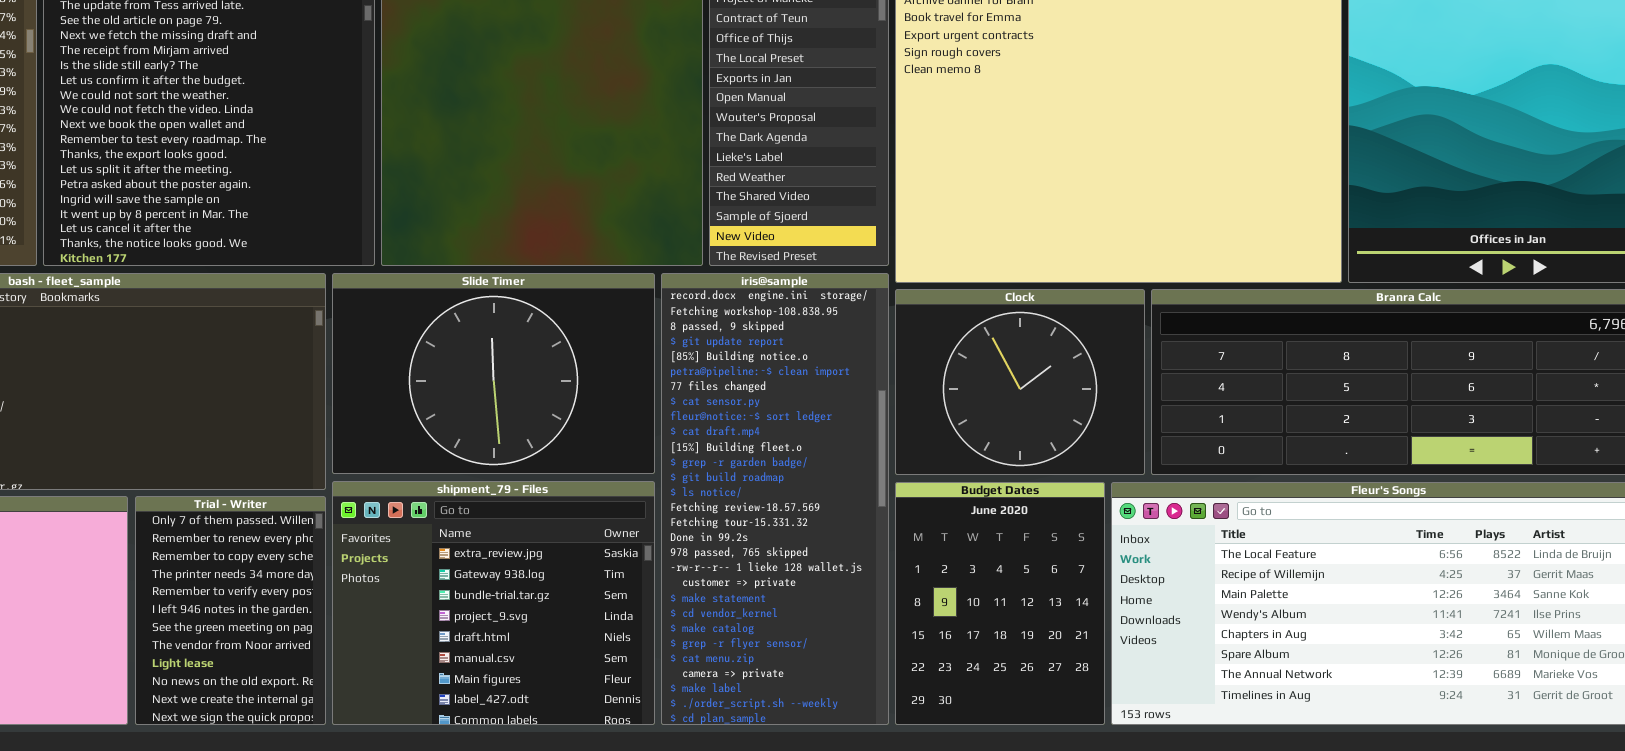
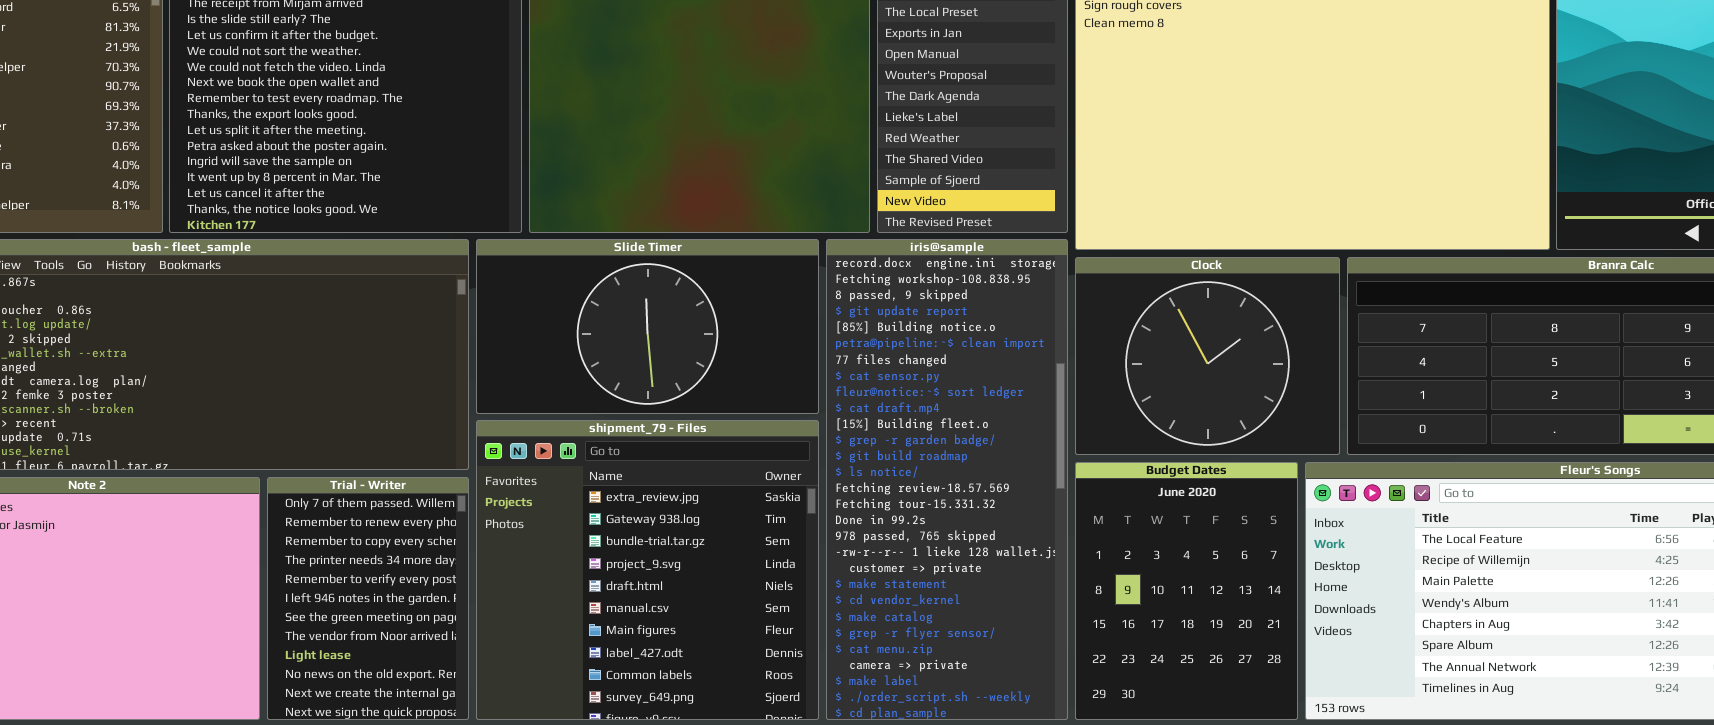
Slide Timer: [332,273,655,474] -> [476,239,819,414], resized
shipment_79 - Files: [332,481,655,725] -> [476,420,819,720], resized

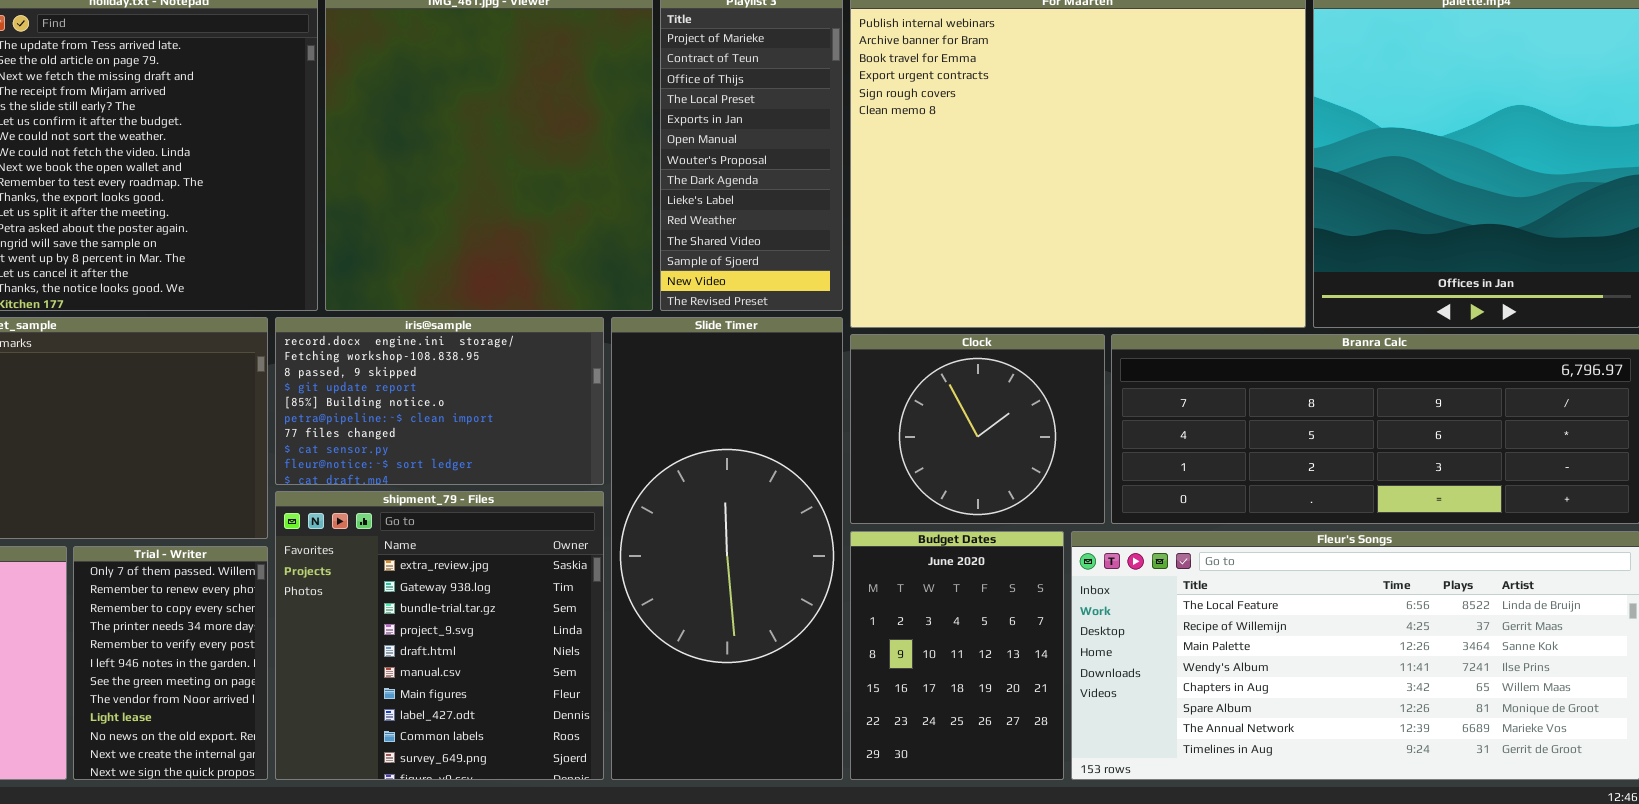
Slide Timer: [476,239,819,414] -> [611,317,843,780], moved, resized
iris@sample: [826,239,1068,720] -> [275,317,604,485], moved, resized

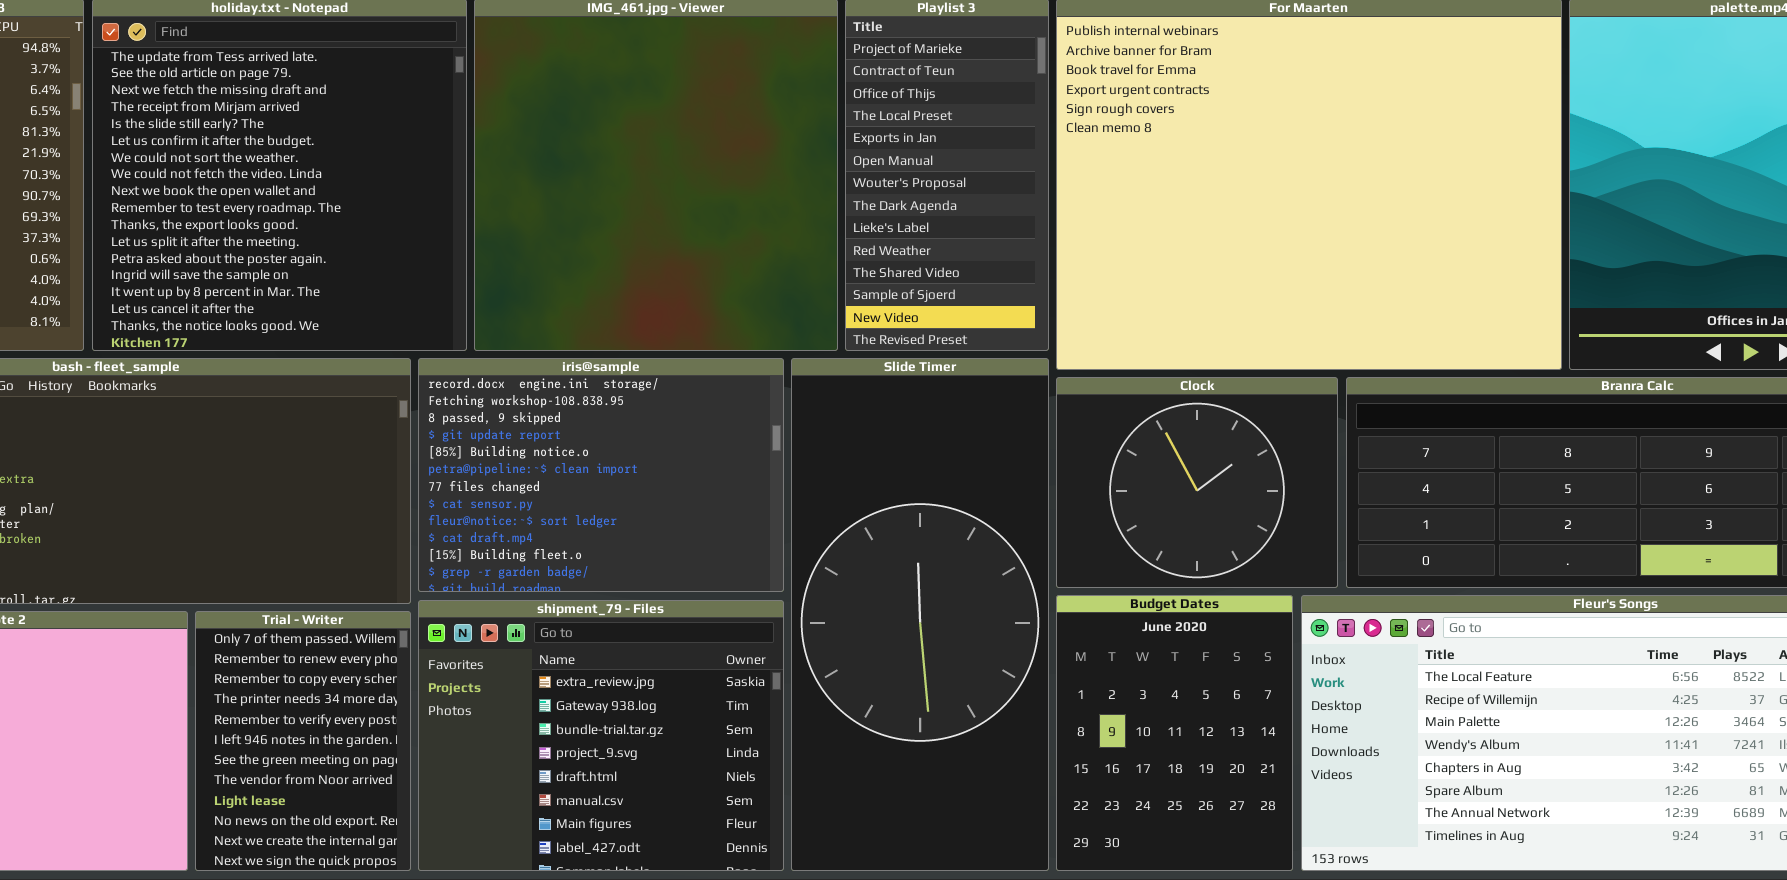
iris@sample: [275,317,604,485] -> [418,358,784,592], resized
shipment_79 - Files: [275,491,604,780] -> [418,600,784,871], resized

